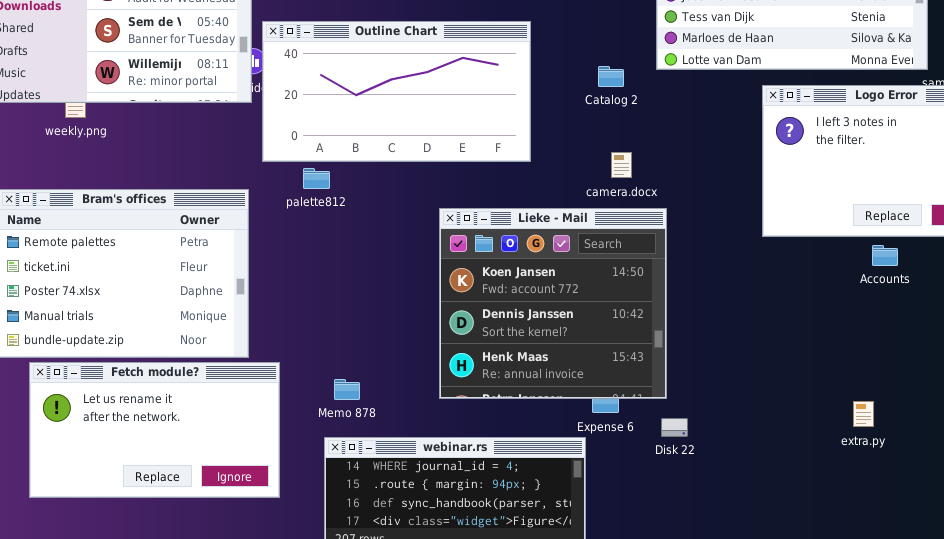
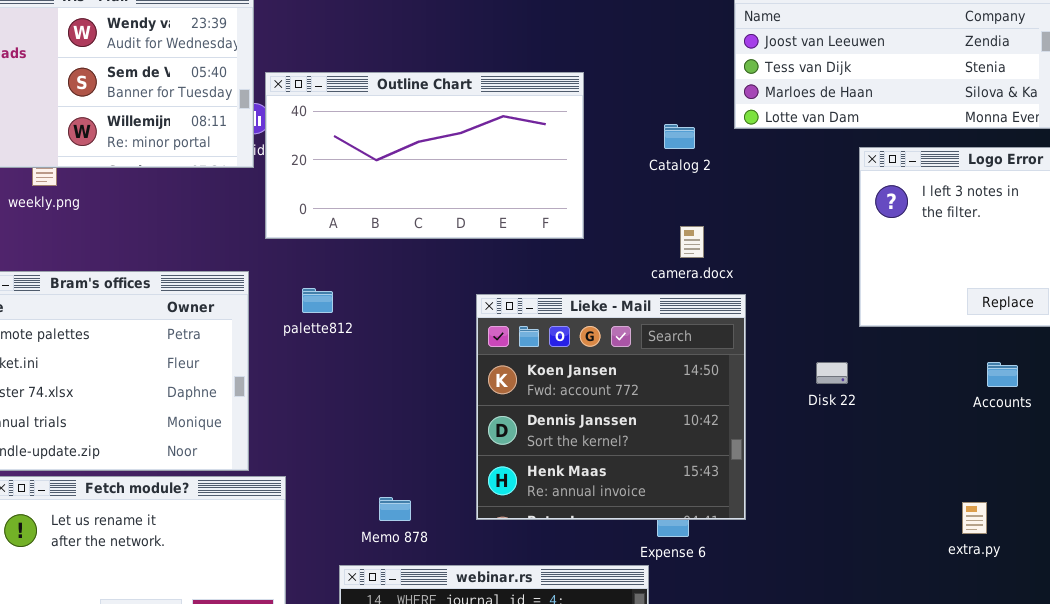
palette812: [303,168,330,189] -> [302,288,333,313], moved
Accounts: [872,245,898,266] -> [987,362,1018,387], moved
Memo 878: [334,379,360,400] -> [379,497,411,521], moved
extra.py: [853,401,874,427] -> [962,502,987,534], moved
Disk 22: [661,418,688,437] -> [816,362,848,384], moved

